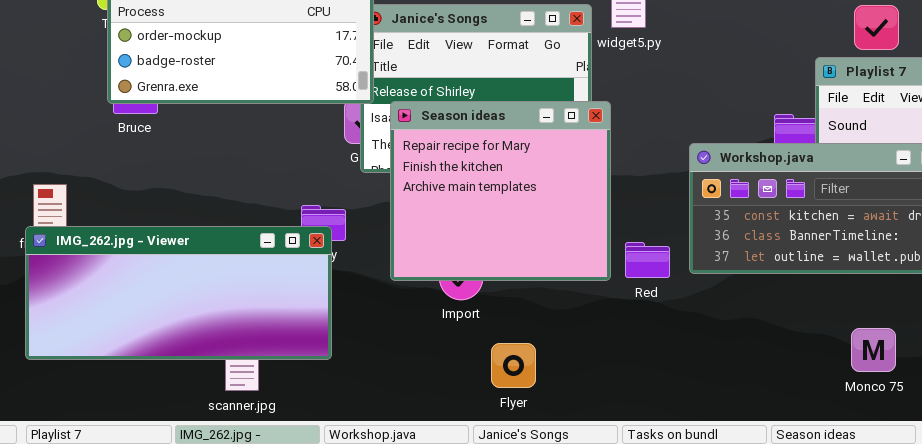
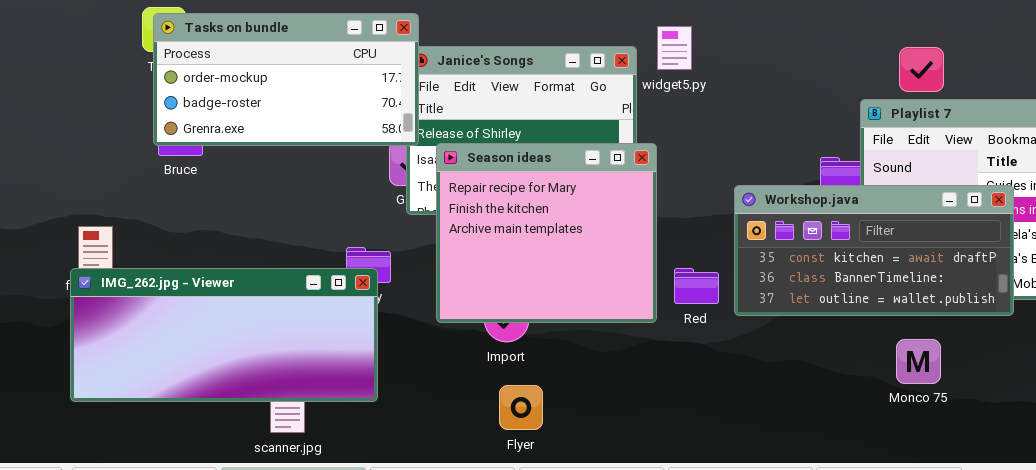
Red: [625,242,670,278] -> [674,268,719,304], moved
Monco 75: [851,328,896,372] -> [896,339,941,384], moved
Flyer: [491,343,536,388] -> [499,385,543,430], moved

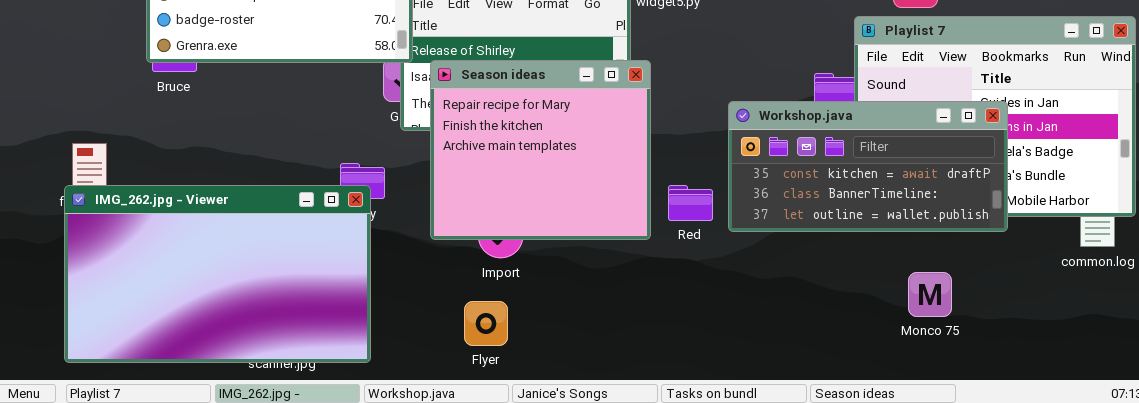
IMG_262.jpg - Viewer: [70,268,378,402] -> [64,185,371,363], resized
Monco 75: [896,339,941,384] -> [908,272,952,317], moved
Flyer: [499,385,543,430] -> [464,301,508,346], moved

